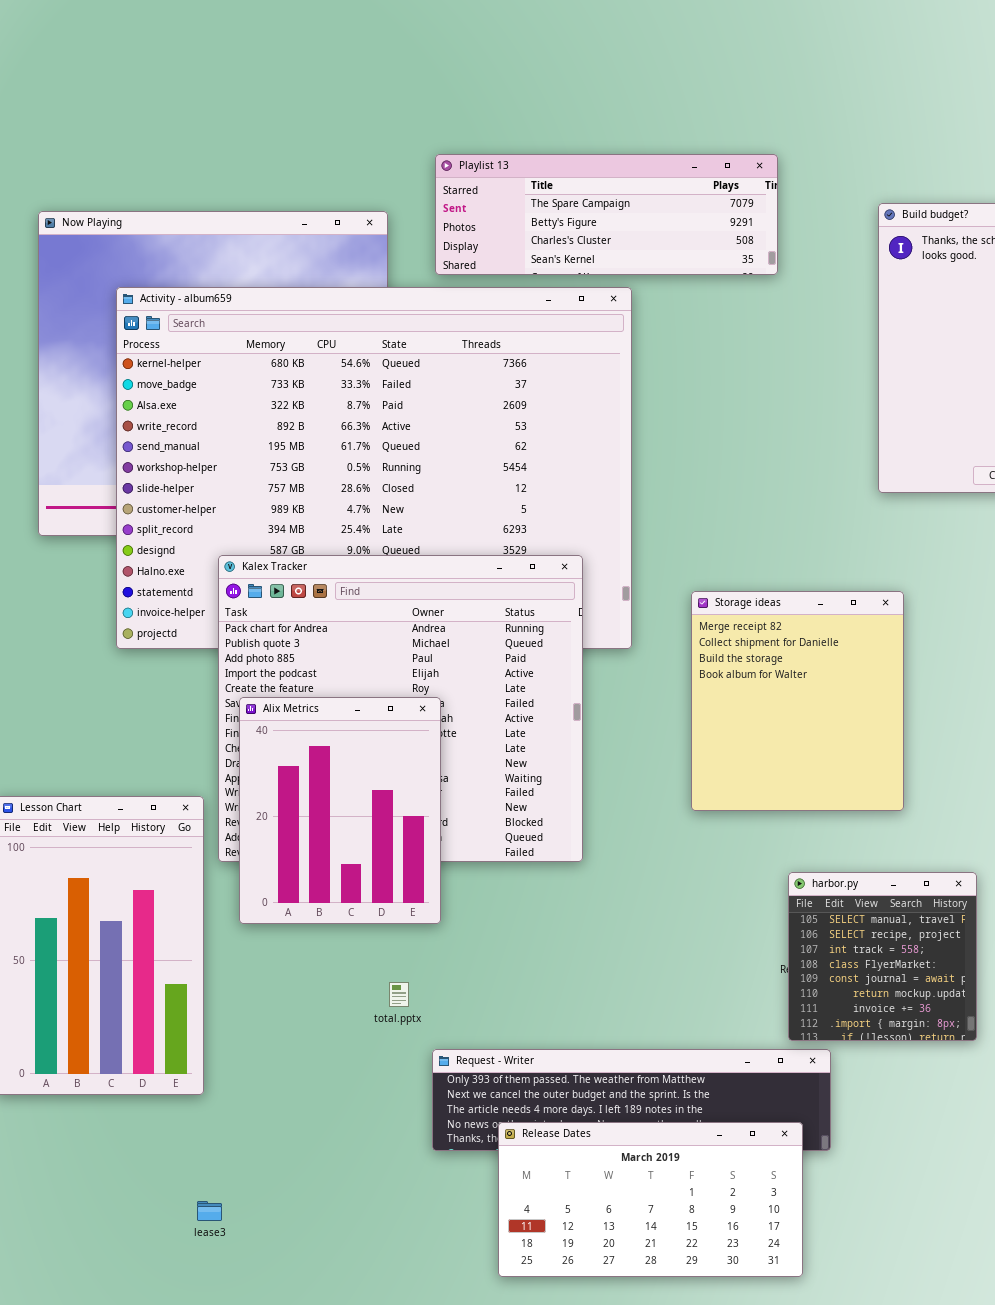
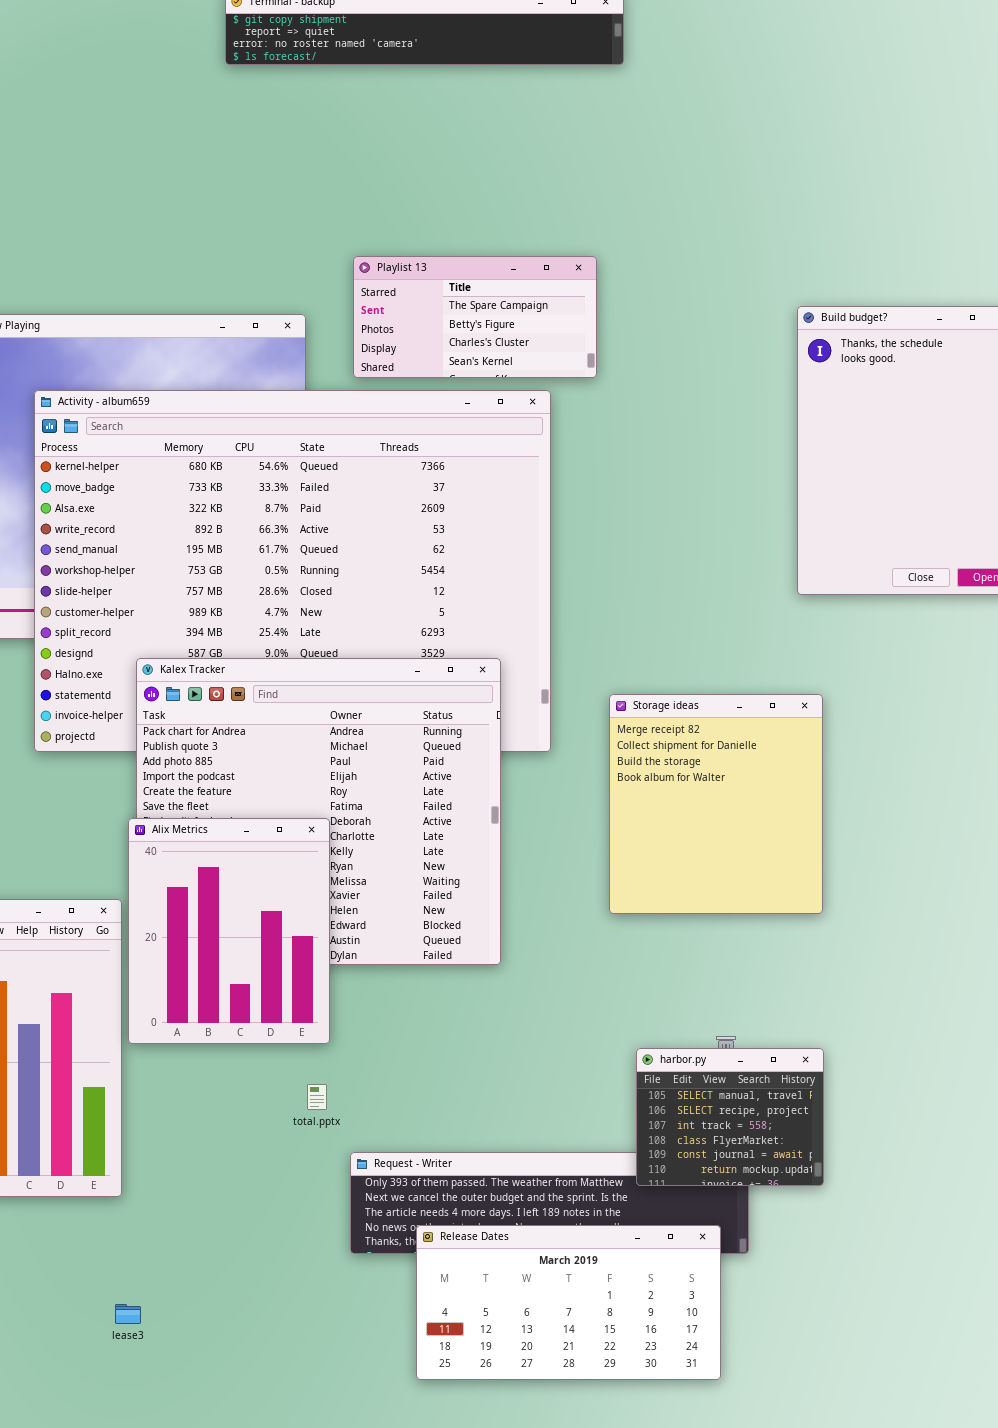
Playlist 13: [435,154,778,275] -> [353,256,597,378], resized
Alix Metrics: [239,697,441,924] -> [128,818,330,1044], moved
harbor.py: [788,872,977,1041] -> [636,1048,824,1186], moved, resized

